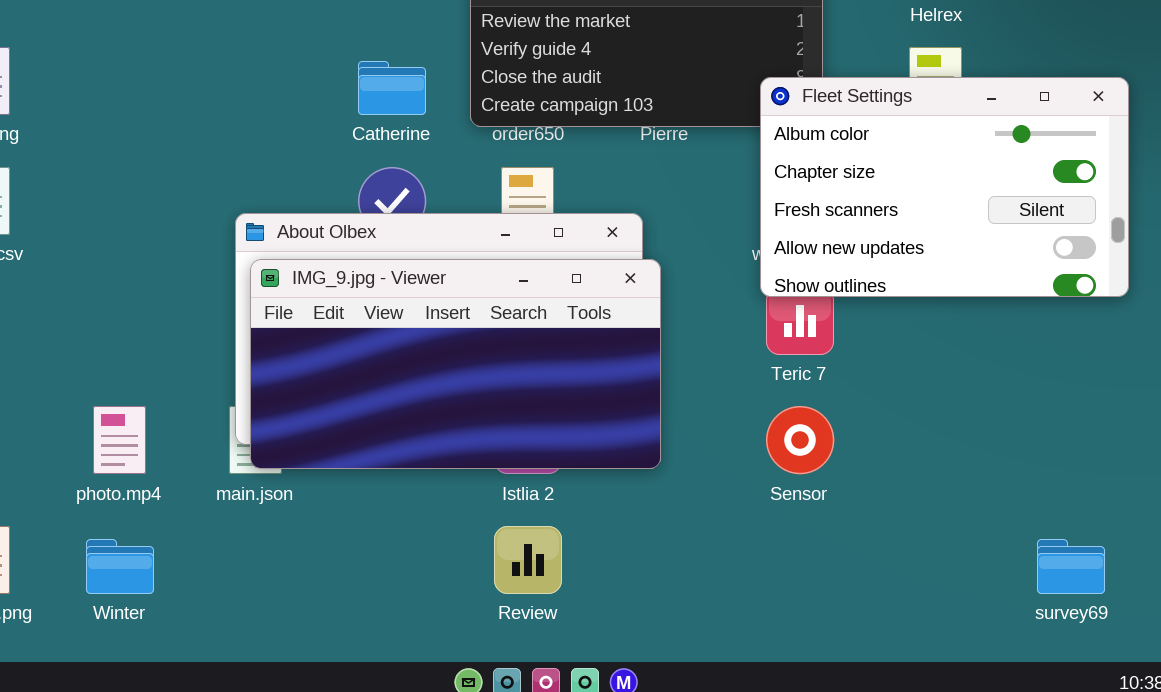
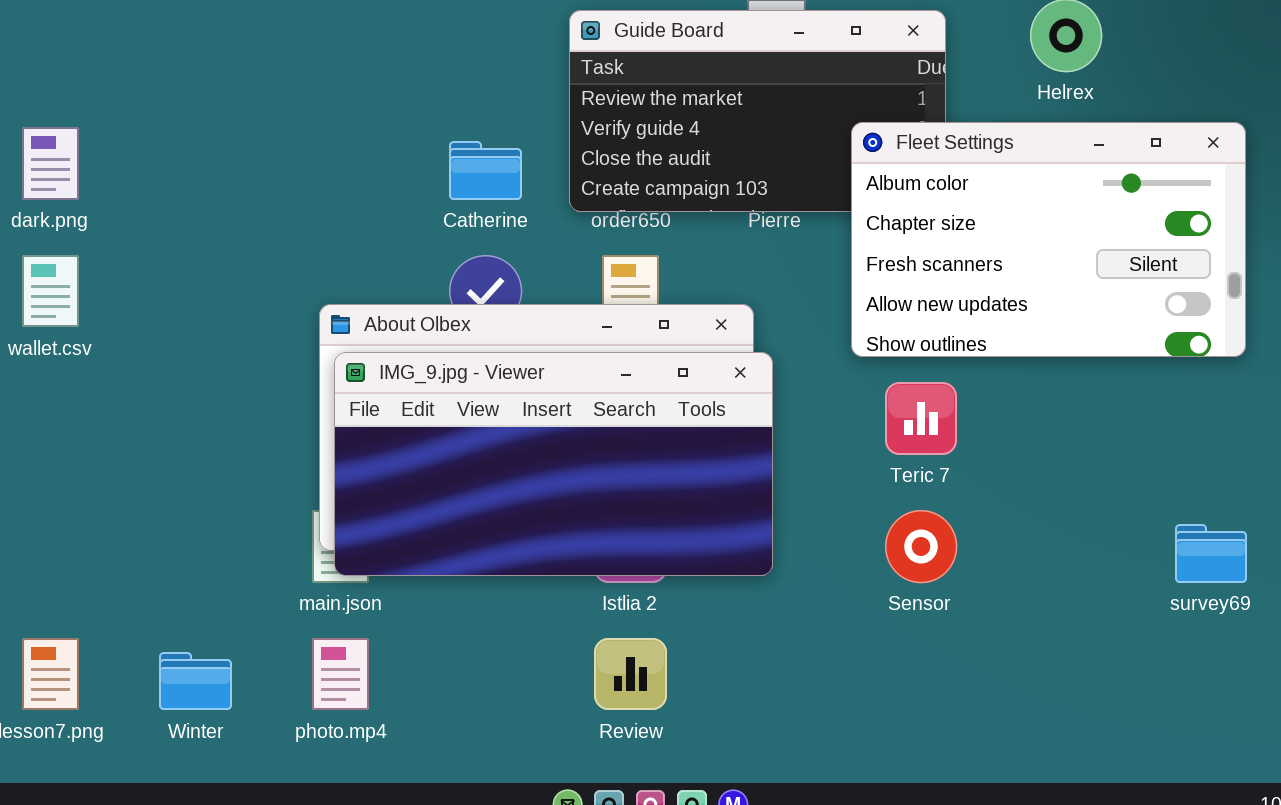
Fleet Settings: [760,77,1129,297] -> [851,122,1246,357], moved
photo.mp4: [93,406,146,474] -> [312,638,369,710], moved
survey69: [1037,539,1105,594] -> [1175,524,1247,583], moved

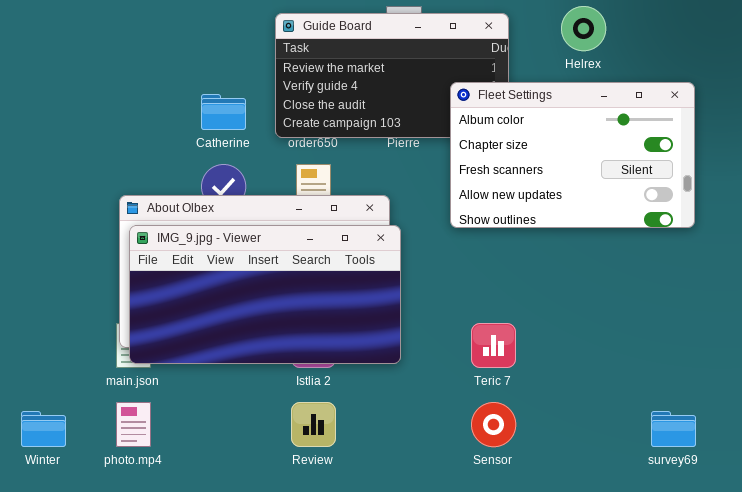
Teric 7: [885,382,957,455] -> [471,323,516,368], moved
Sensor: [885,510,957,583] -> [471,402,516,447], moved
survey69: [1175,524,1247,583] -> [651,411,696,447], moved

